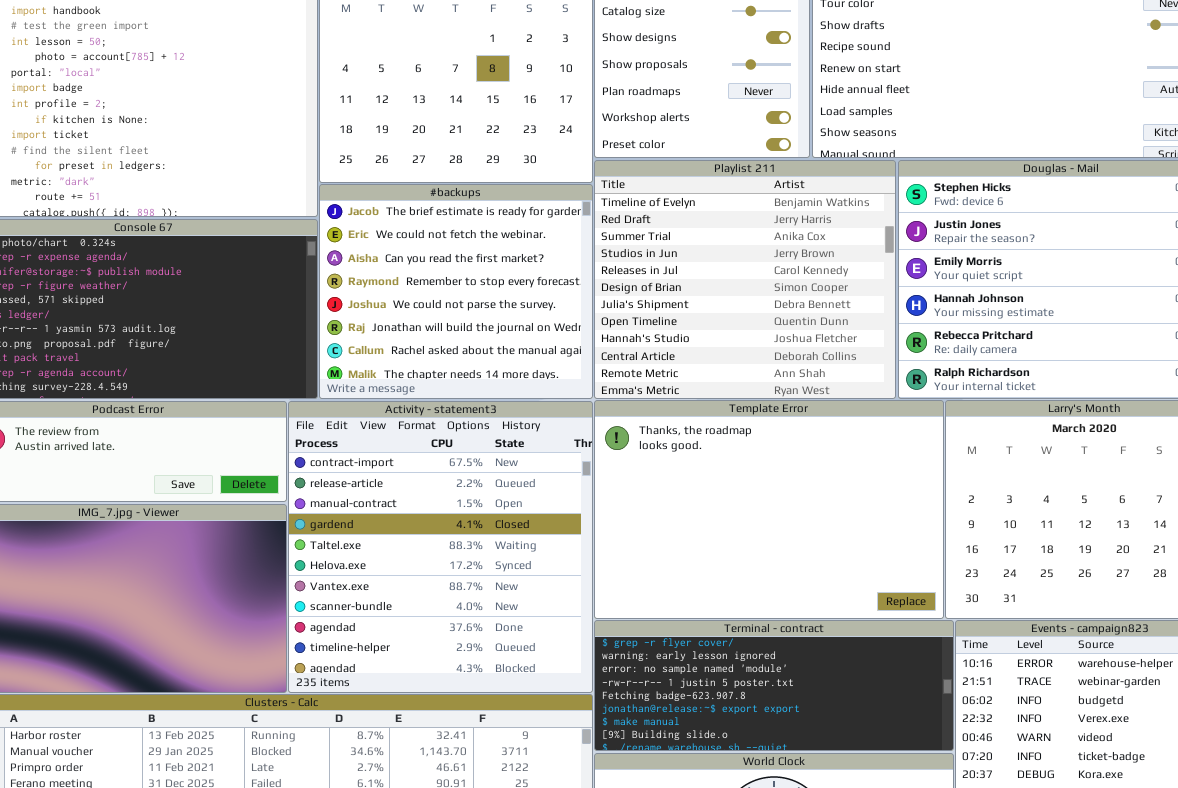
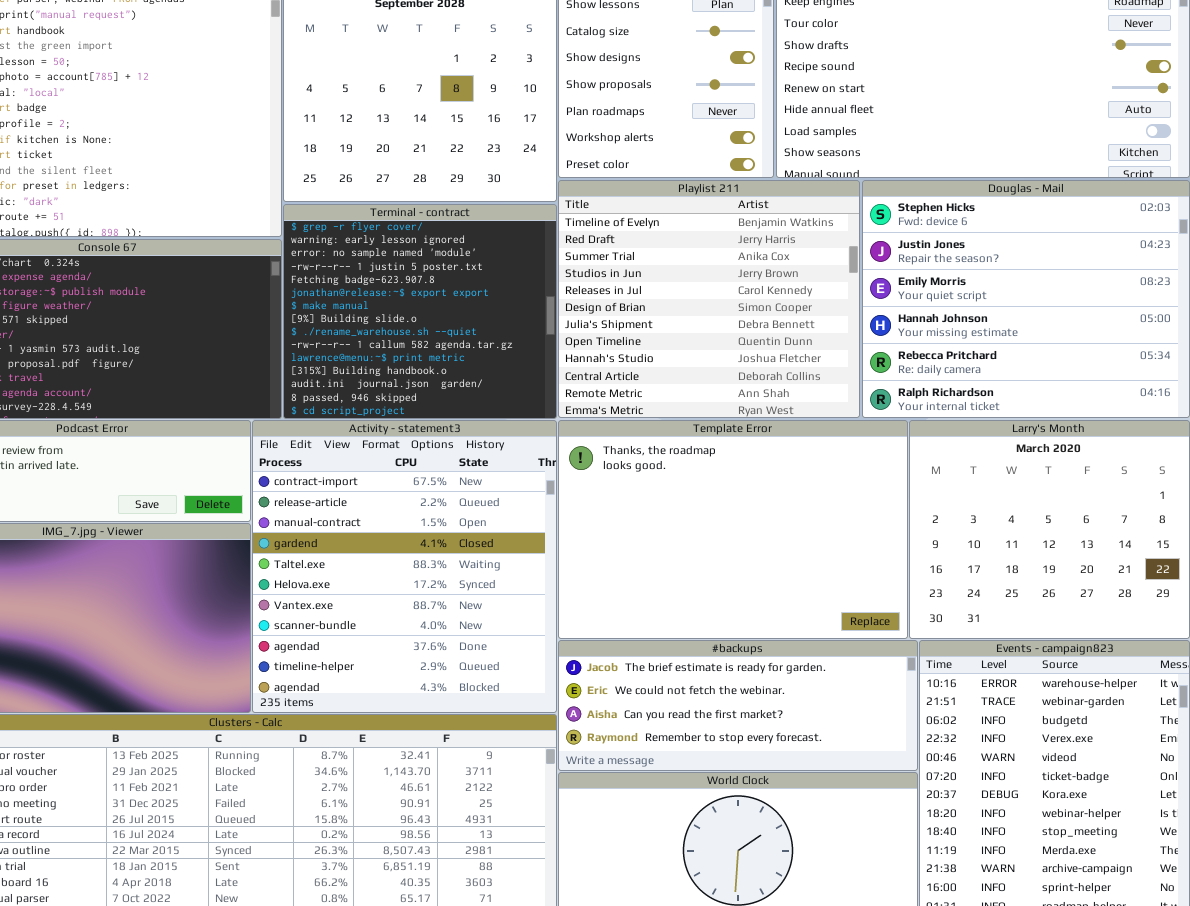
#backups: [319,184,593,399] -> [558,640,918,771], moved, resized
Terminal - contract: [594,620,954,751] -> [283,204,557,419], moved, resized

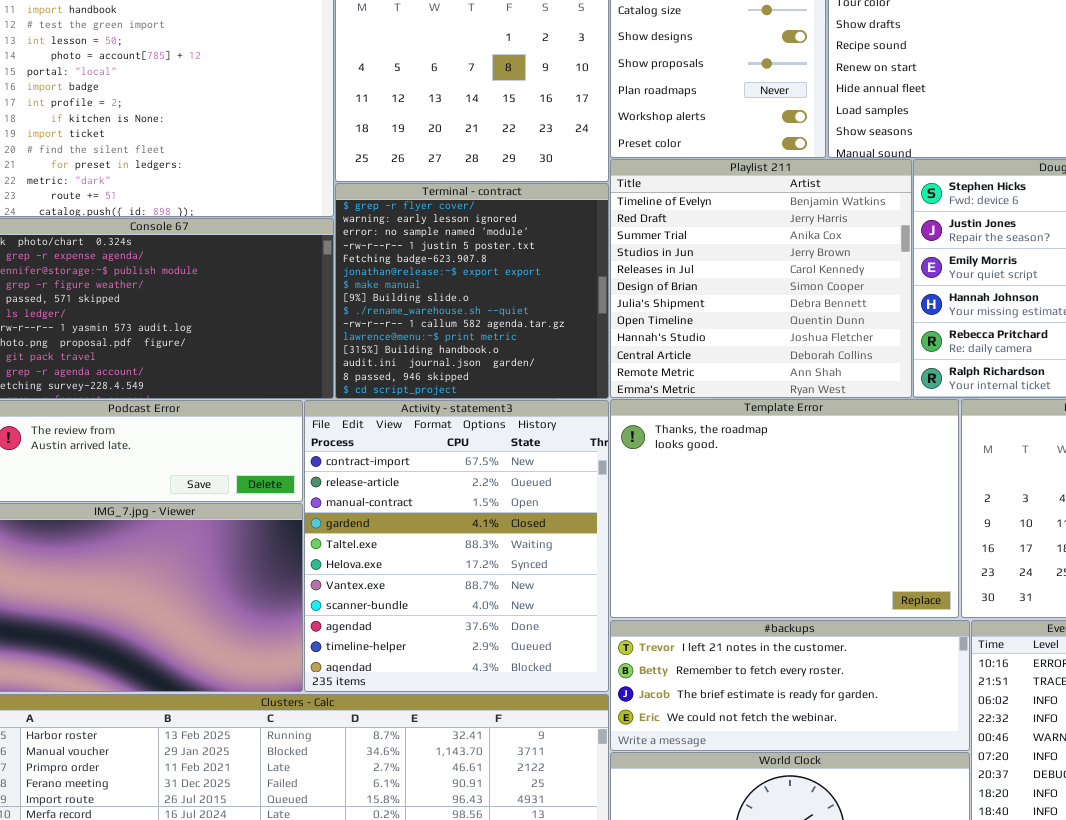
#backups: [558,640,918,771] -> [610,620,970,751], scrolled up 2 rows

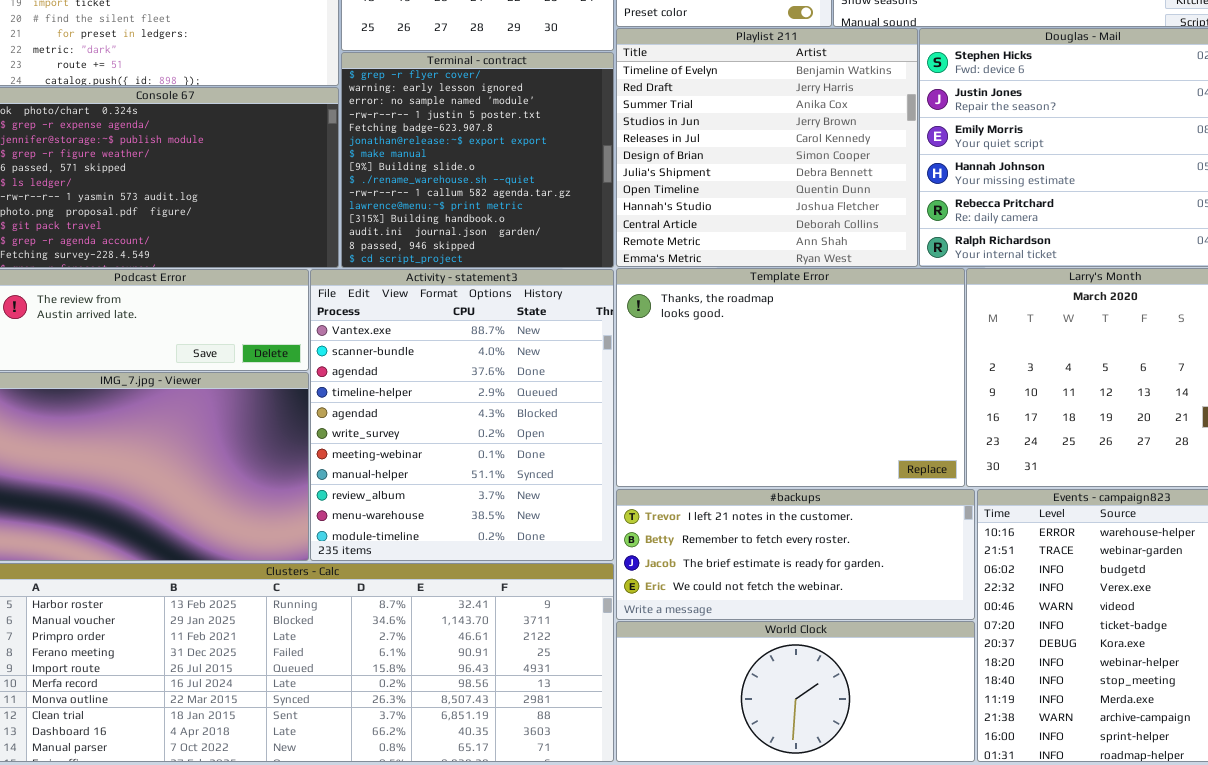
Activity - statement3: [304,400,609,692] -> [310,269,614,561], scrolled down 6 rows

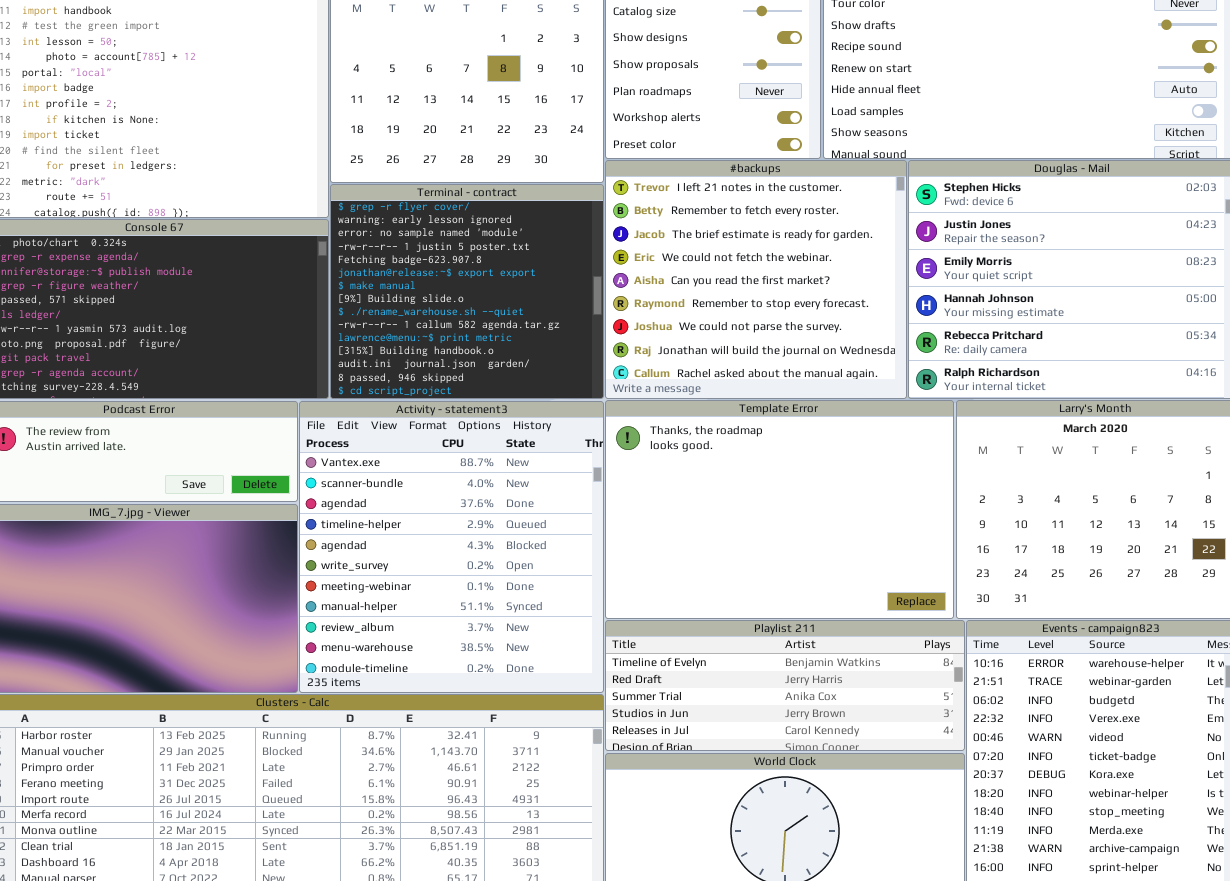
Playlist 211: [616,28,918,267] -> [605,620,965,751], moved, resized
#backups: [616,489,975,620] -> [605,160,907,399], moved, resized

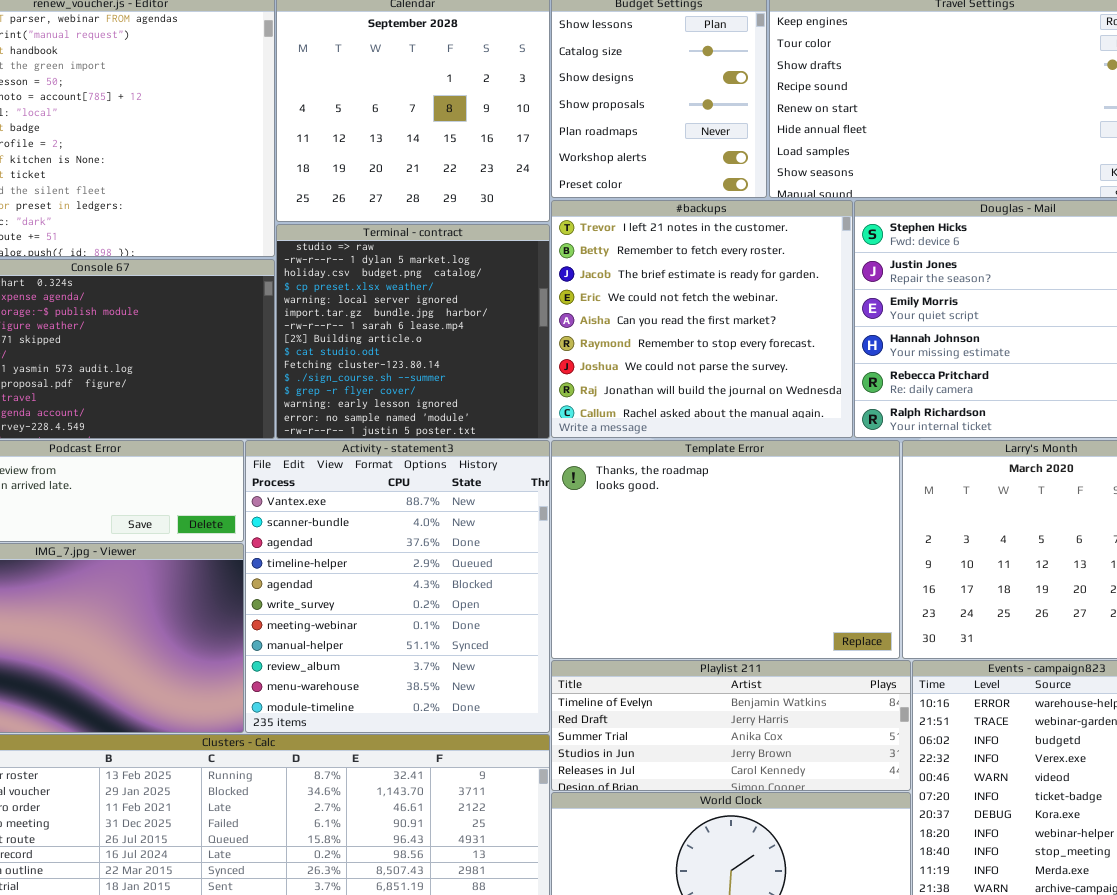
Terminal - contract: [330,184,604,399] -> [276,224,550,439], scrolled up 11 rows

